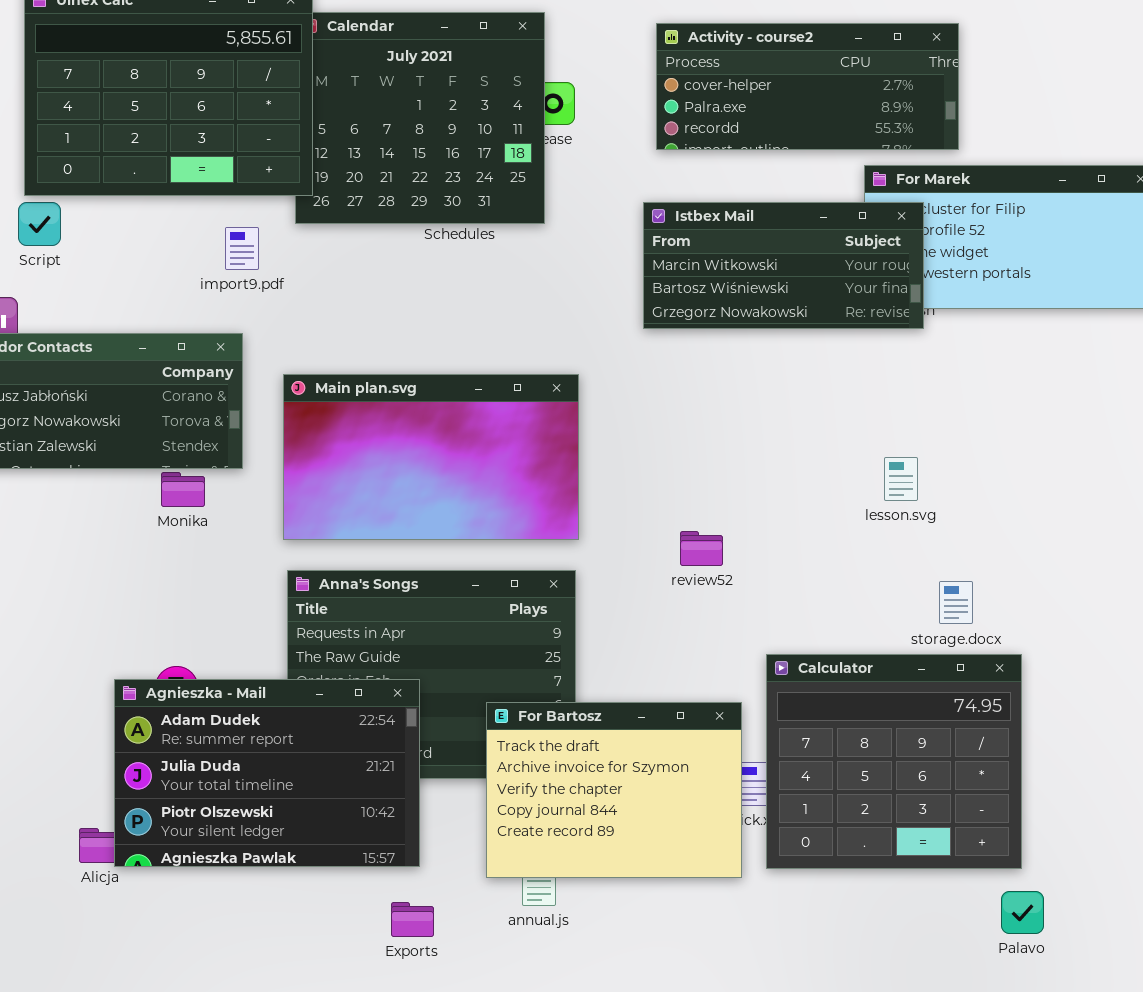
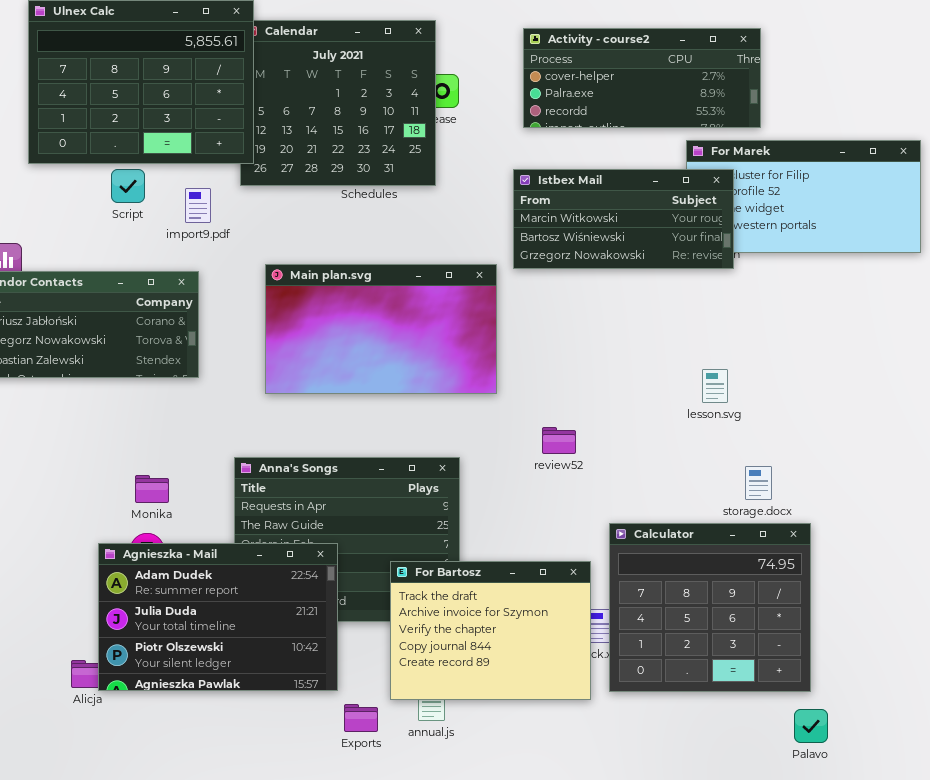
Script: [18,202,61,246] -> [111,169,145,203], moved
Main plan.svg: [283,374,579,540] -> [265,264,497,394], moved
Monika: [161,472,205,507] -> [135,475,169,503], moved
Exports: [391,902,434,937] -> [344,704,378,732], moved

